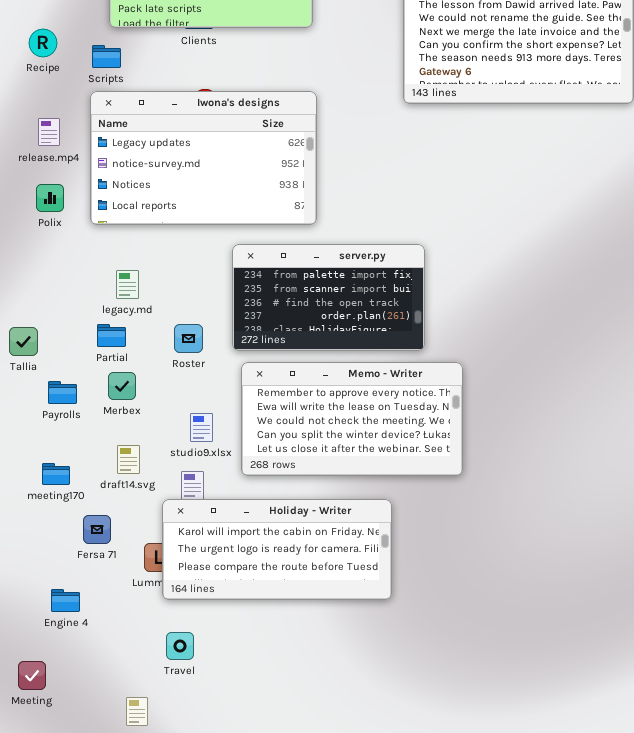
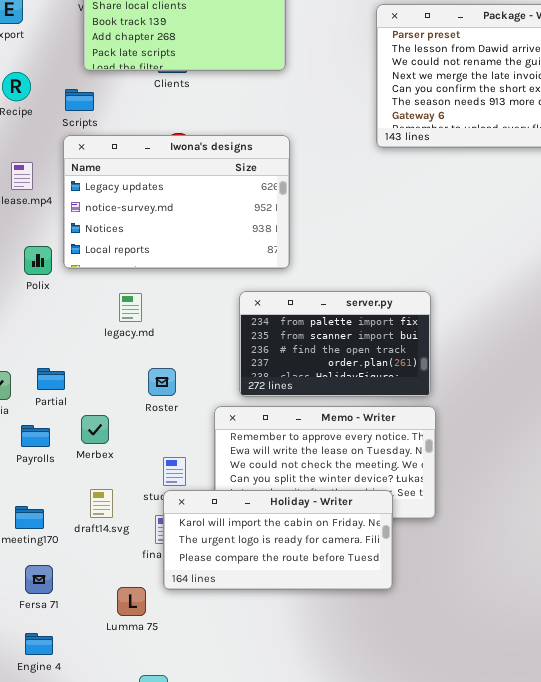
Polix: [36,184,64,212] -> [24,246,52,275], moved
server.py: [232,244,425,351] -> [239,291,431,397], moved
legacy.md: [116,270,139,299] -> [119,293,142,322], moved
Partial: [97,324,126,347] -> [37,368,65,390], moved
Holiday - Writer: [162,499,392,600] -> [163,490,393,590], moved
Fersa 71: [83,515,111,544] -> [25,565,53,594], moved

